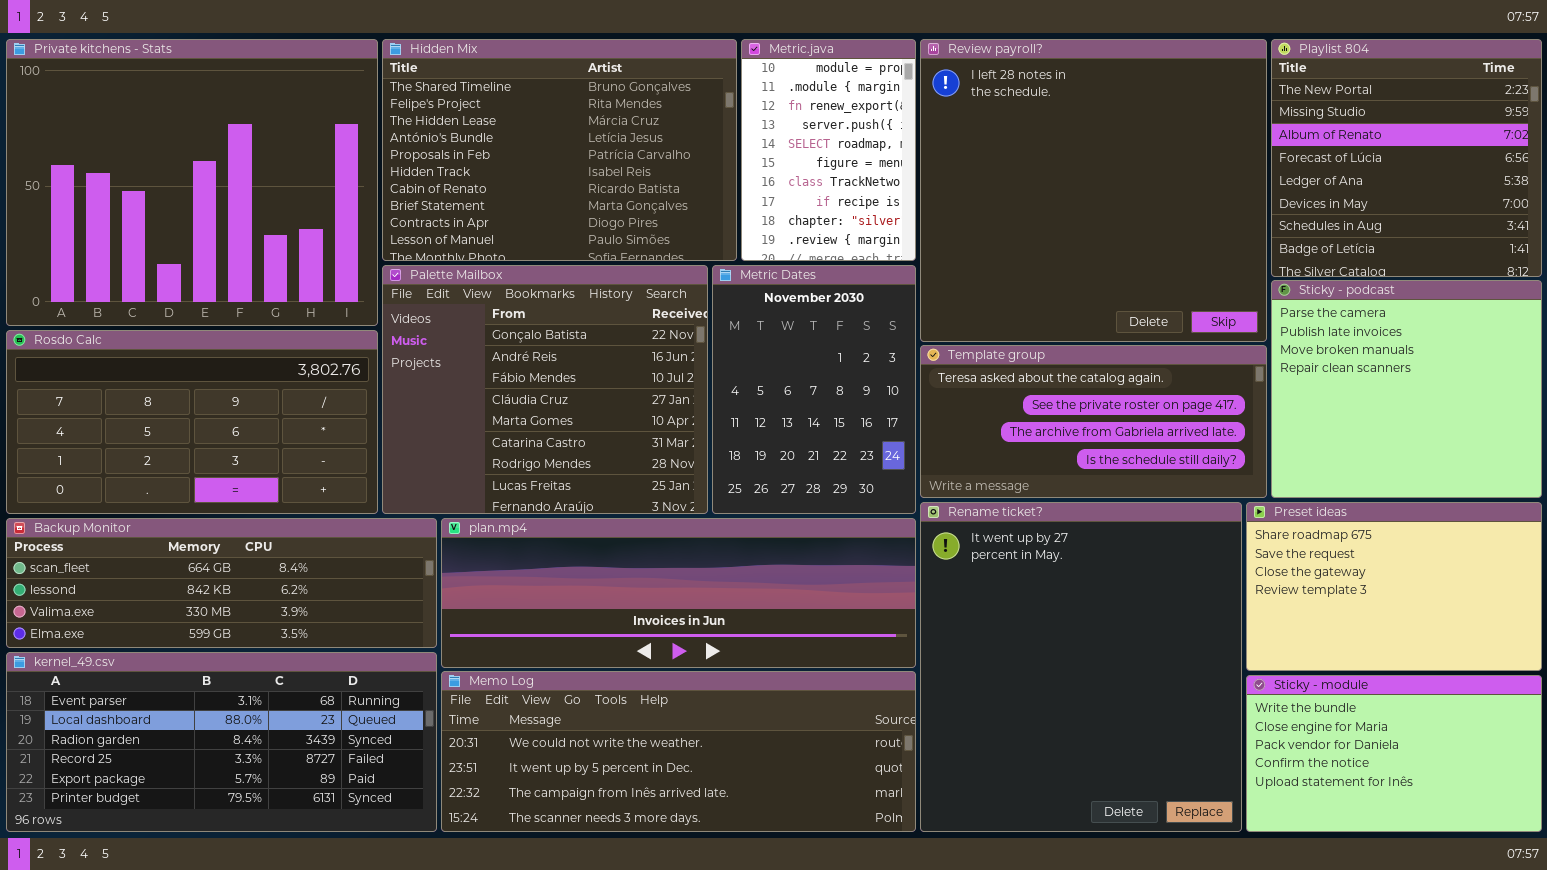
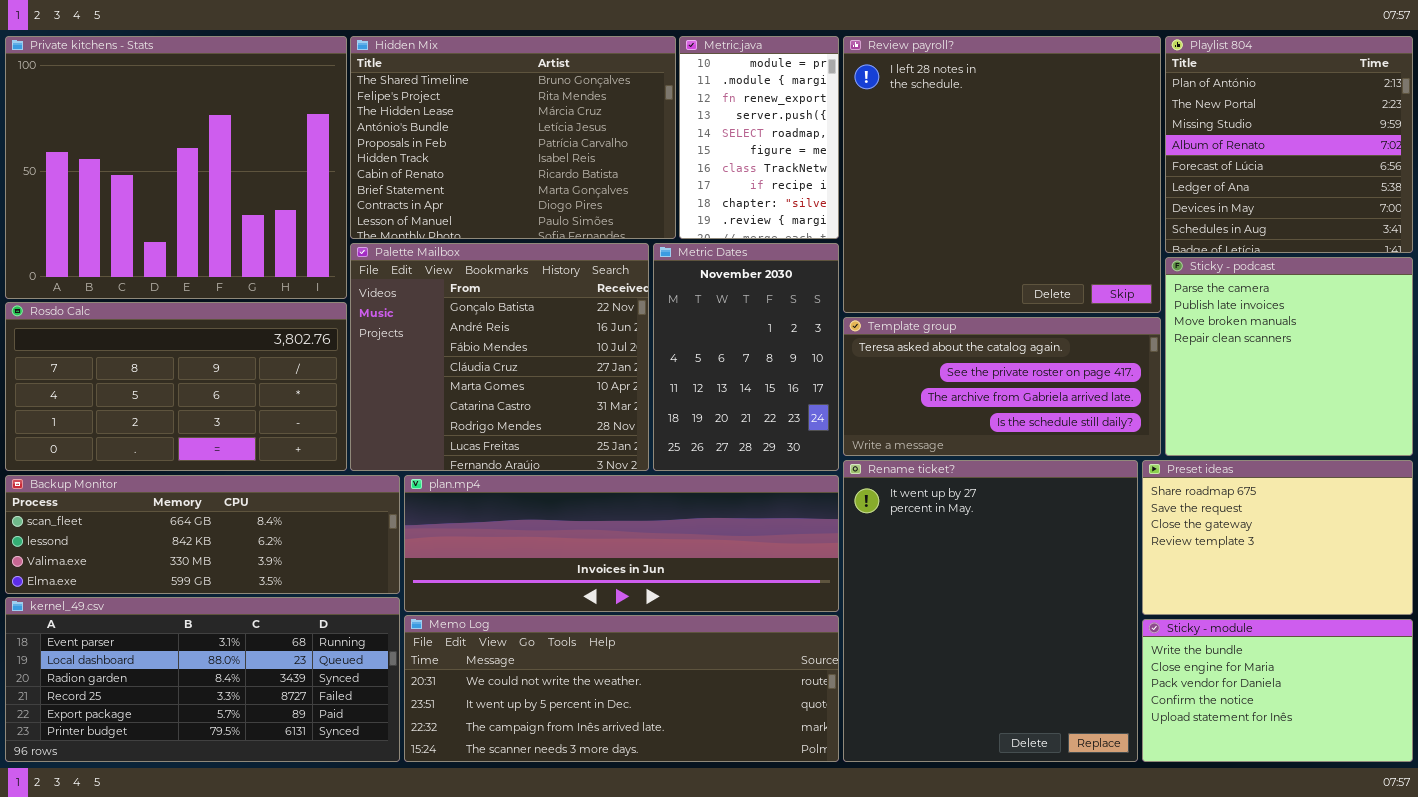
Playlist 804: [1271,39,1542,277] -> [1165,36,1413,253], scrolled up 1 row

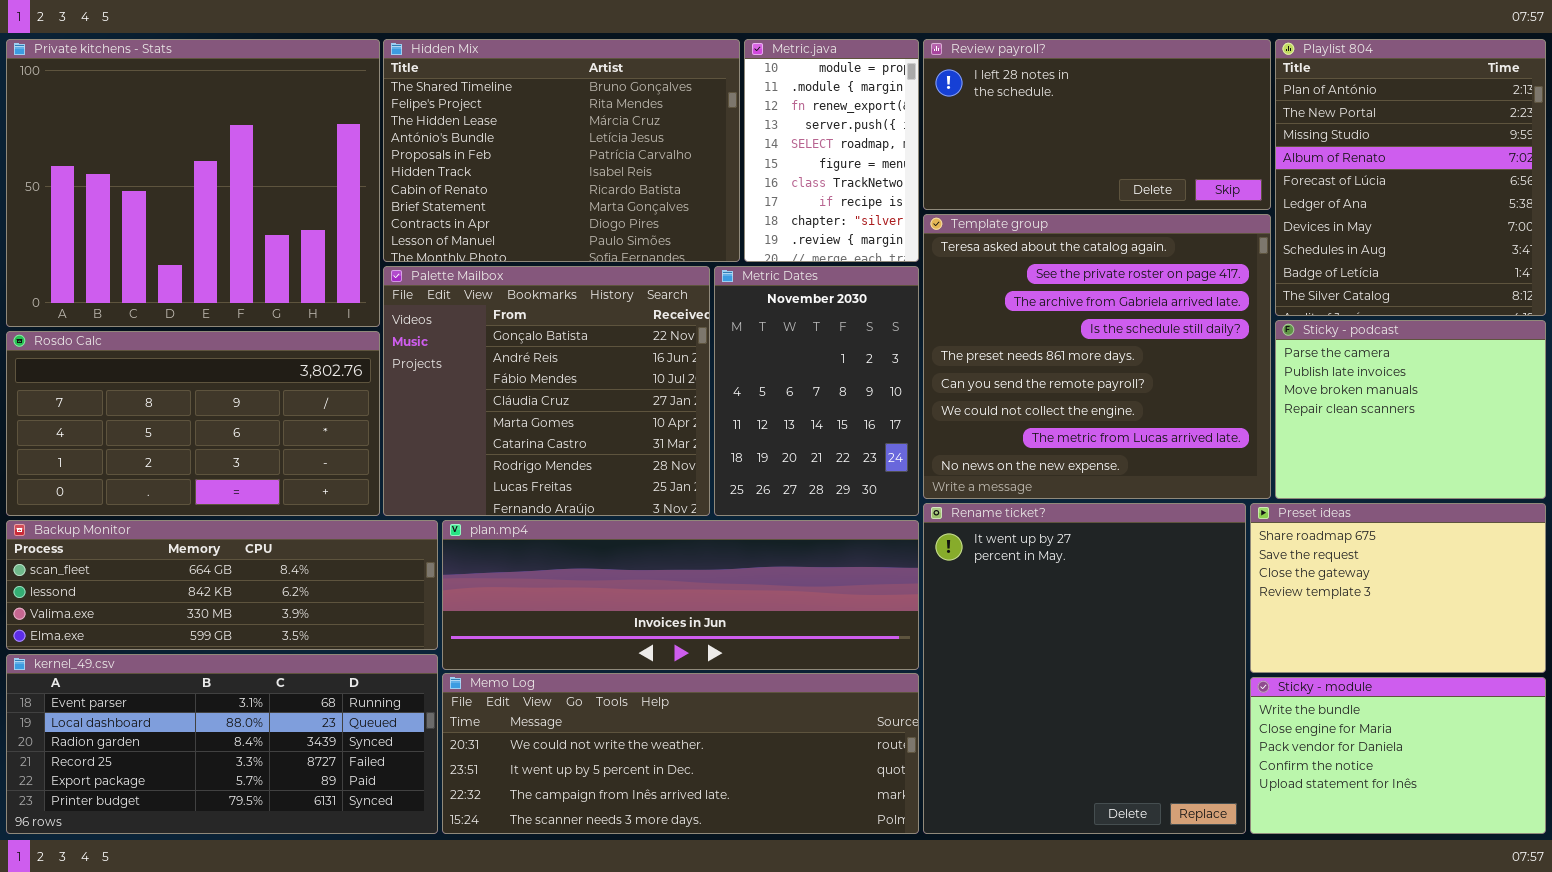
Review payroll?: [843,36,1161,313] -> [923,39,1271,210], resized
Playlist 804: [1165,36,1413,253] -> [1275,39,1546,316], resized
Sticky - podcast: [1165,257,1413,456] -> [1275,320,1546,499], resized
Template group: [843,317,1161,456] -> [923,214,1271,499], resized

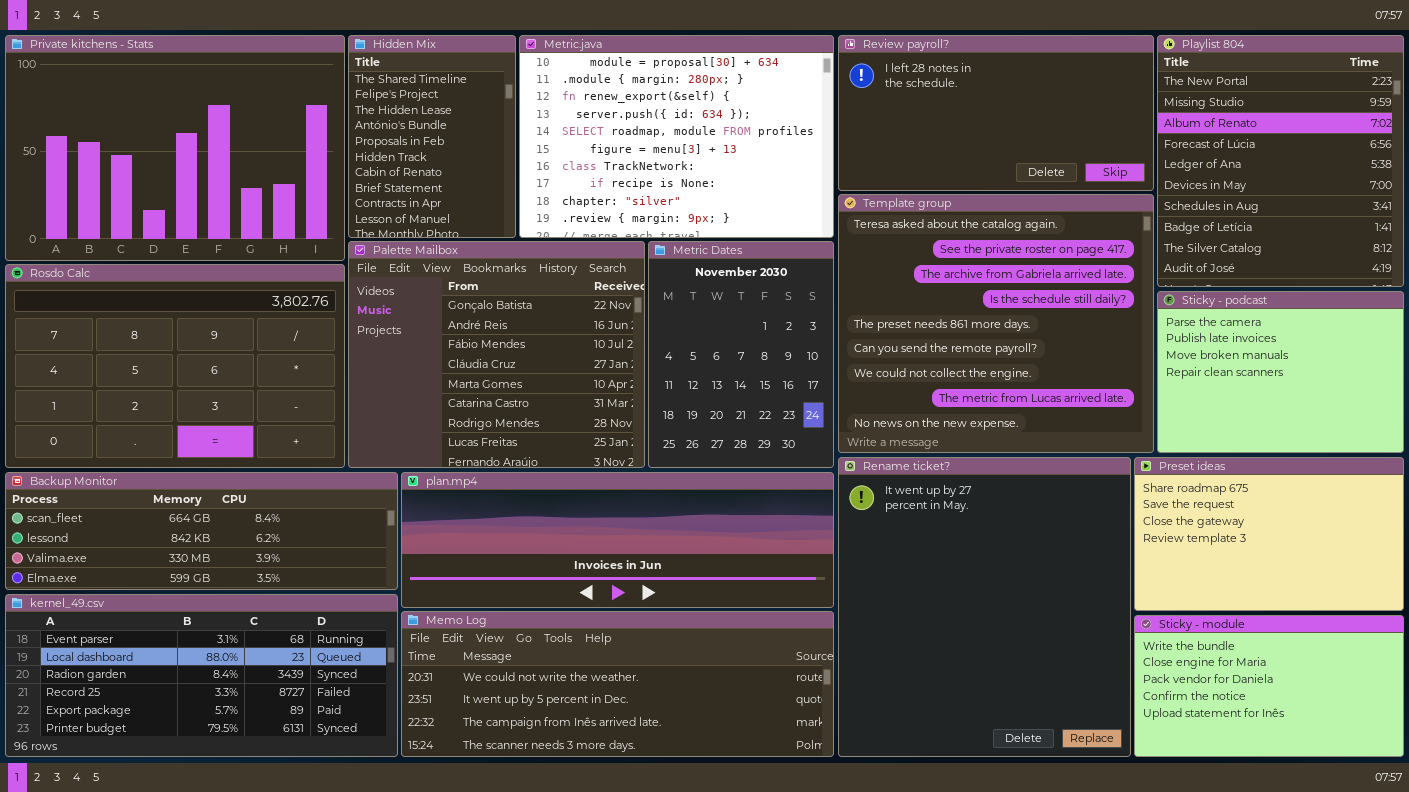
Private kitchens - Stats: [6,39,380,327] -> [5,35,345,261], resized
Hidden Mix: [383,39,740,262] -> [348,35,516,238], resized
Metric.java: [744,39,919,262] -> [519,35,834,238], resized
Playlist 804: [1275,39,1546,316] -> [1157,35,1404,287], scrolled down 1 row
Rosdo Calc: [6,331,380,516] -> [5,264,345,468], resized

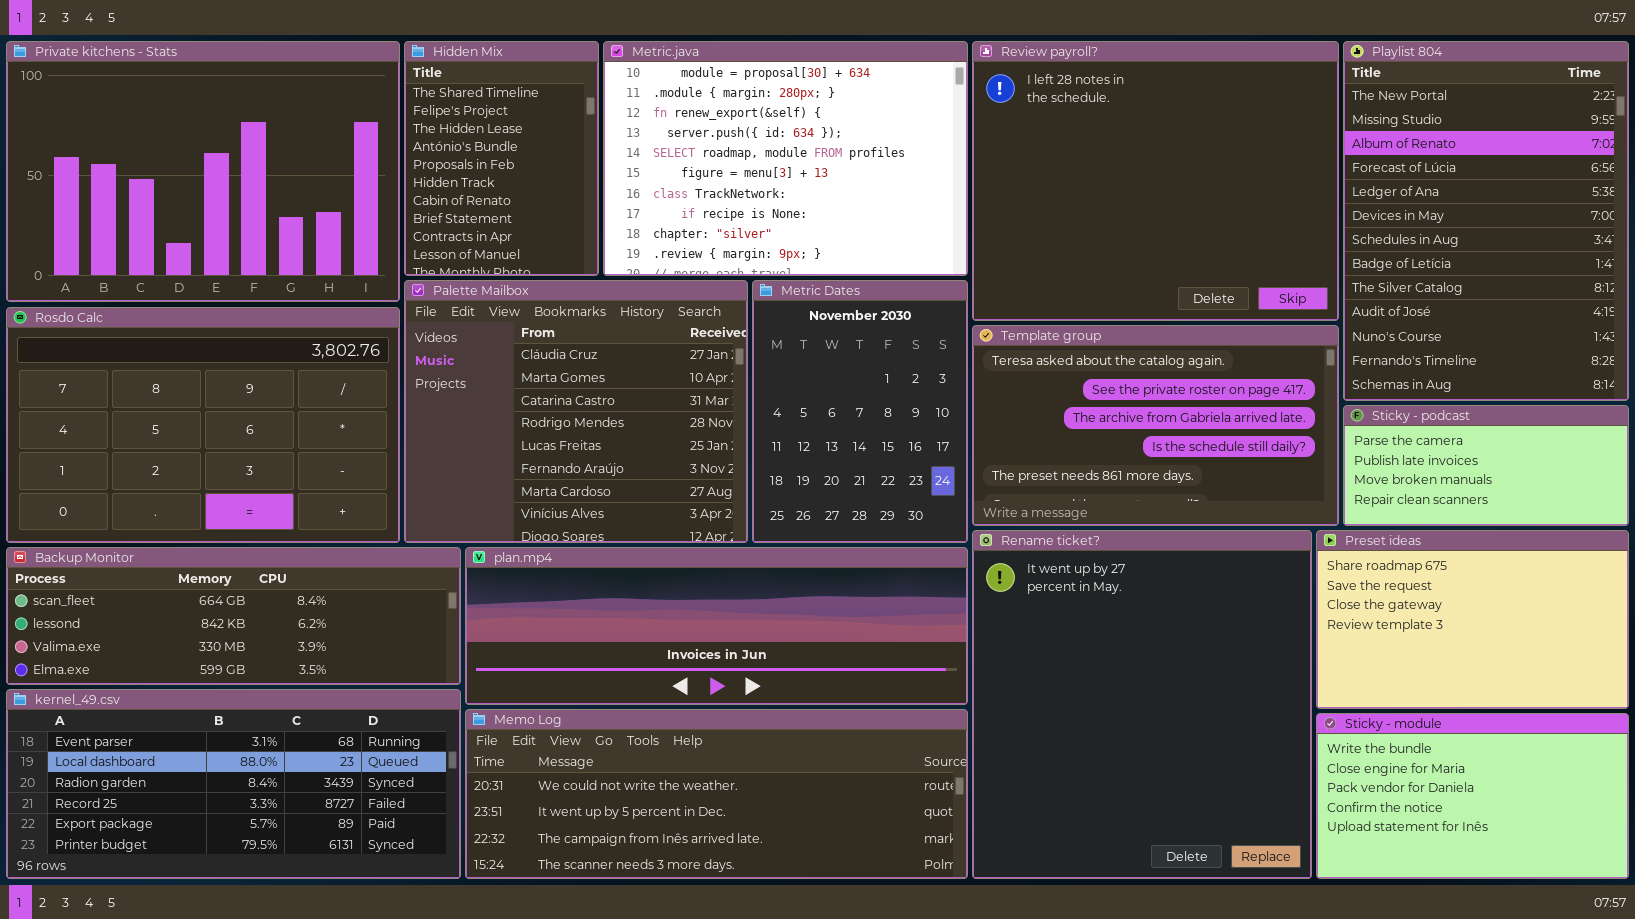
Review payroll?: [838,35,1154,191] -> [972,41,1339,321], resized
Playlist 804: [1157,35,1404,287] -> [1343,41,1629,401], resized
Template group: [838,194,1154,453] -> [972,325,1339,526], resized
Palette Mailbox: [348,241,645,468] -> [404,280,748,543], scrolled down 3 rows
Sticky - podcast: [1157,291,1404,453] -> [1343,405,1629,526], resized

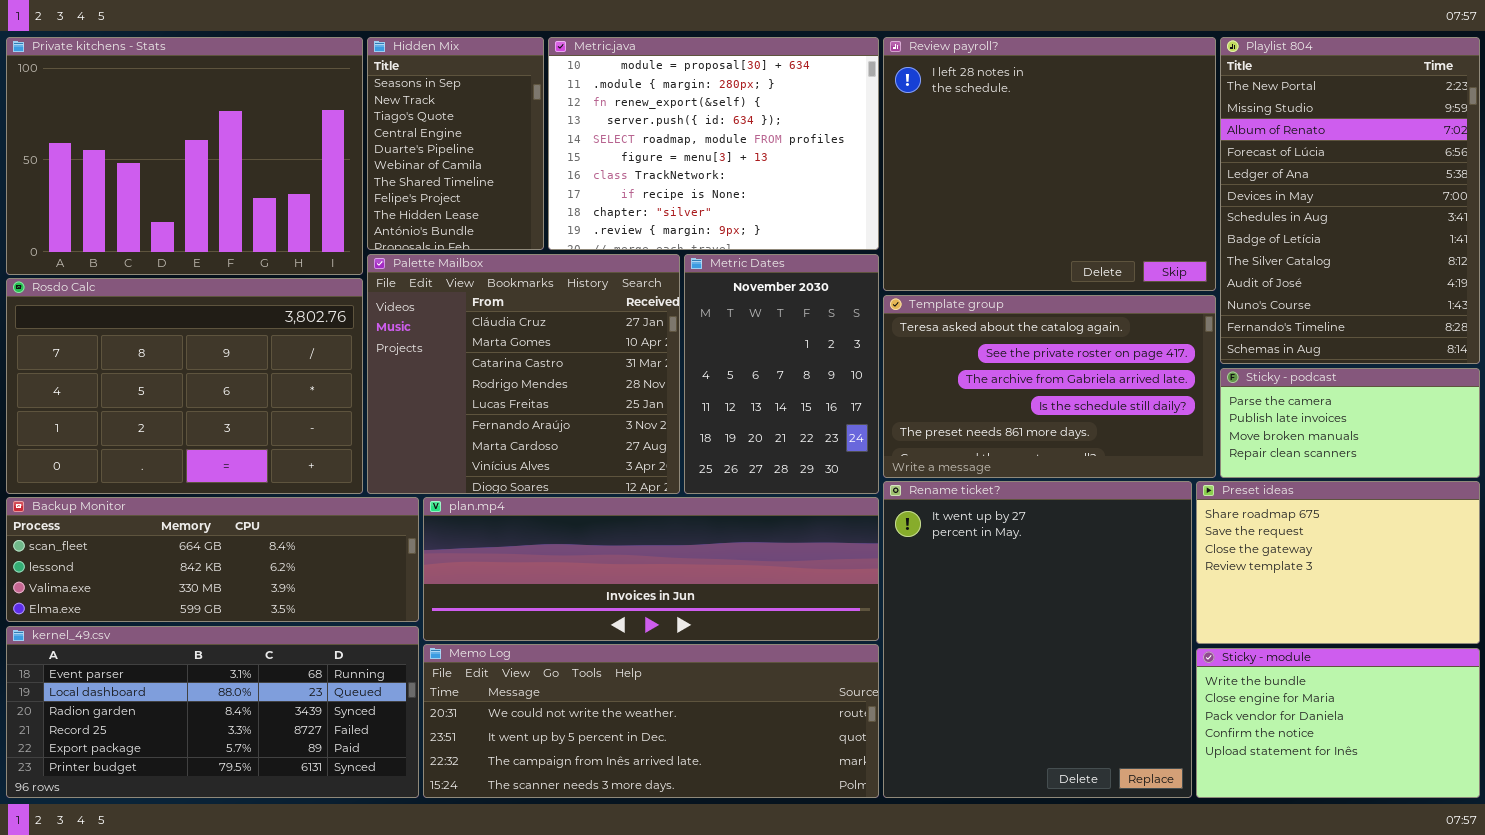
Hidden Mix: [404,41,599,276] -> [367,37,544,250], scrolled up 6 rows

